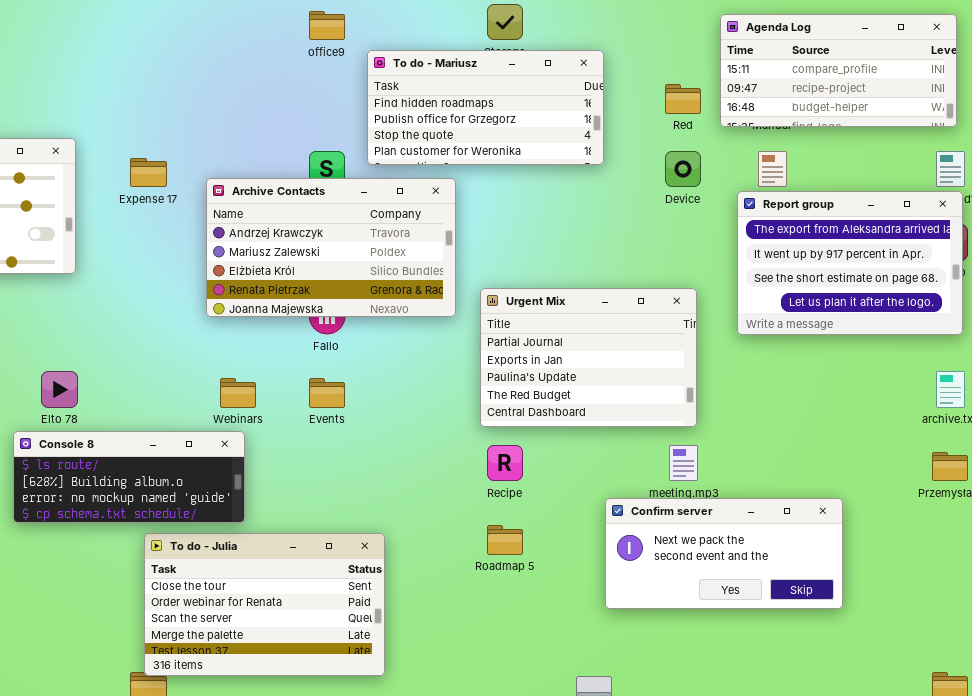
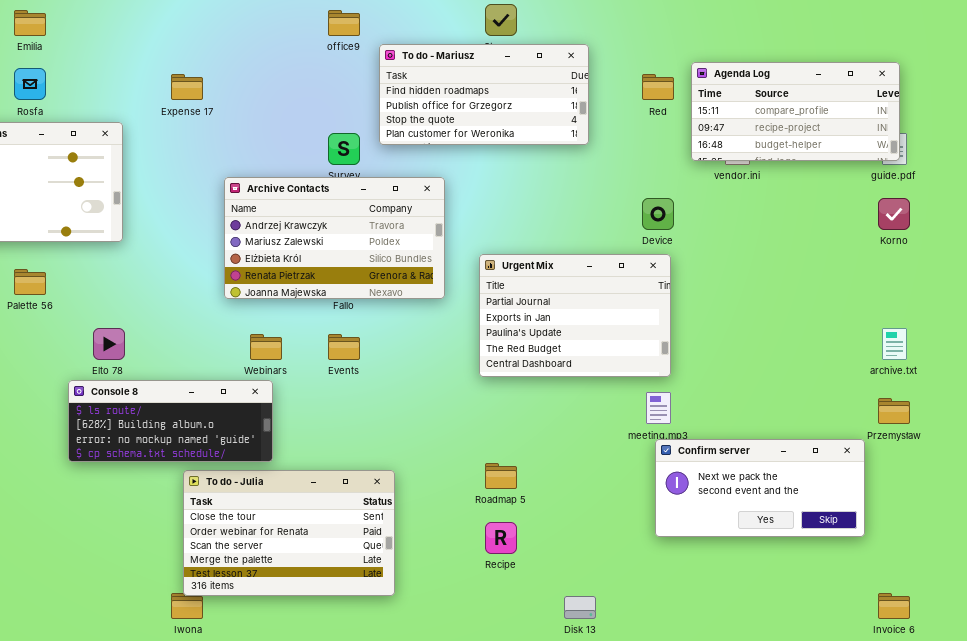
Agenda Log: [720,14,957,127] -> [691,62,900,161], moved
Device: [665,151,701,187] -> [642,198,674,230], moved
Expense 17: [130,158,167,187] -> [171,74,203,100], moved
Archive Contacts: [206,178,456,317] -> [224,177,445,299], moved
Report group: [737,191,963,335] -> none, closed
Recipe: [487,445,523,481] -> [485,522,517,554], moved
Confirm server: [605,498,843,609] -> [655,439,865,537], moved

